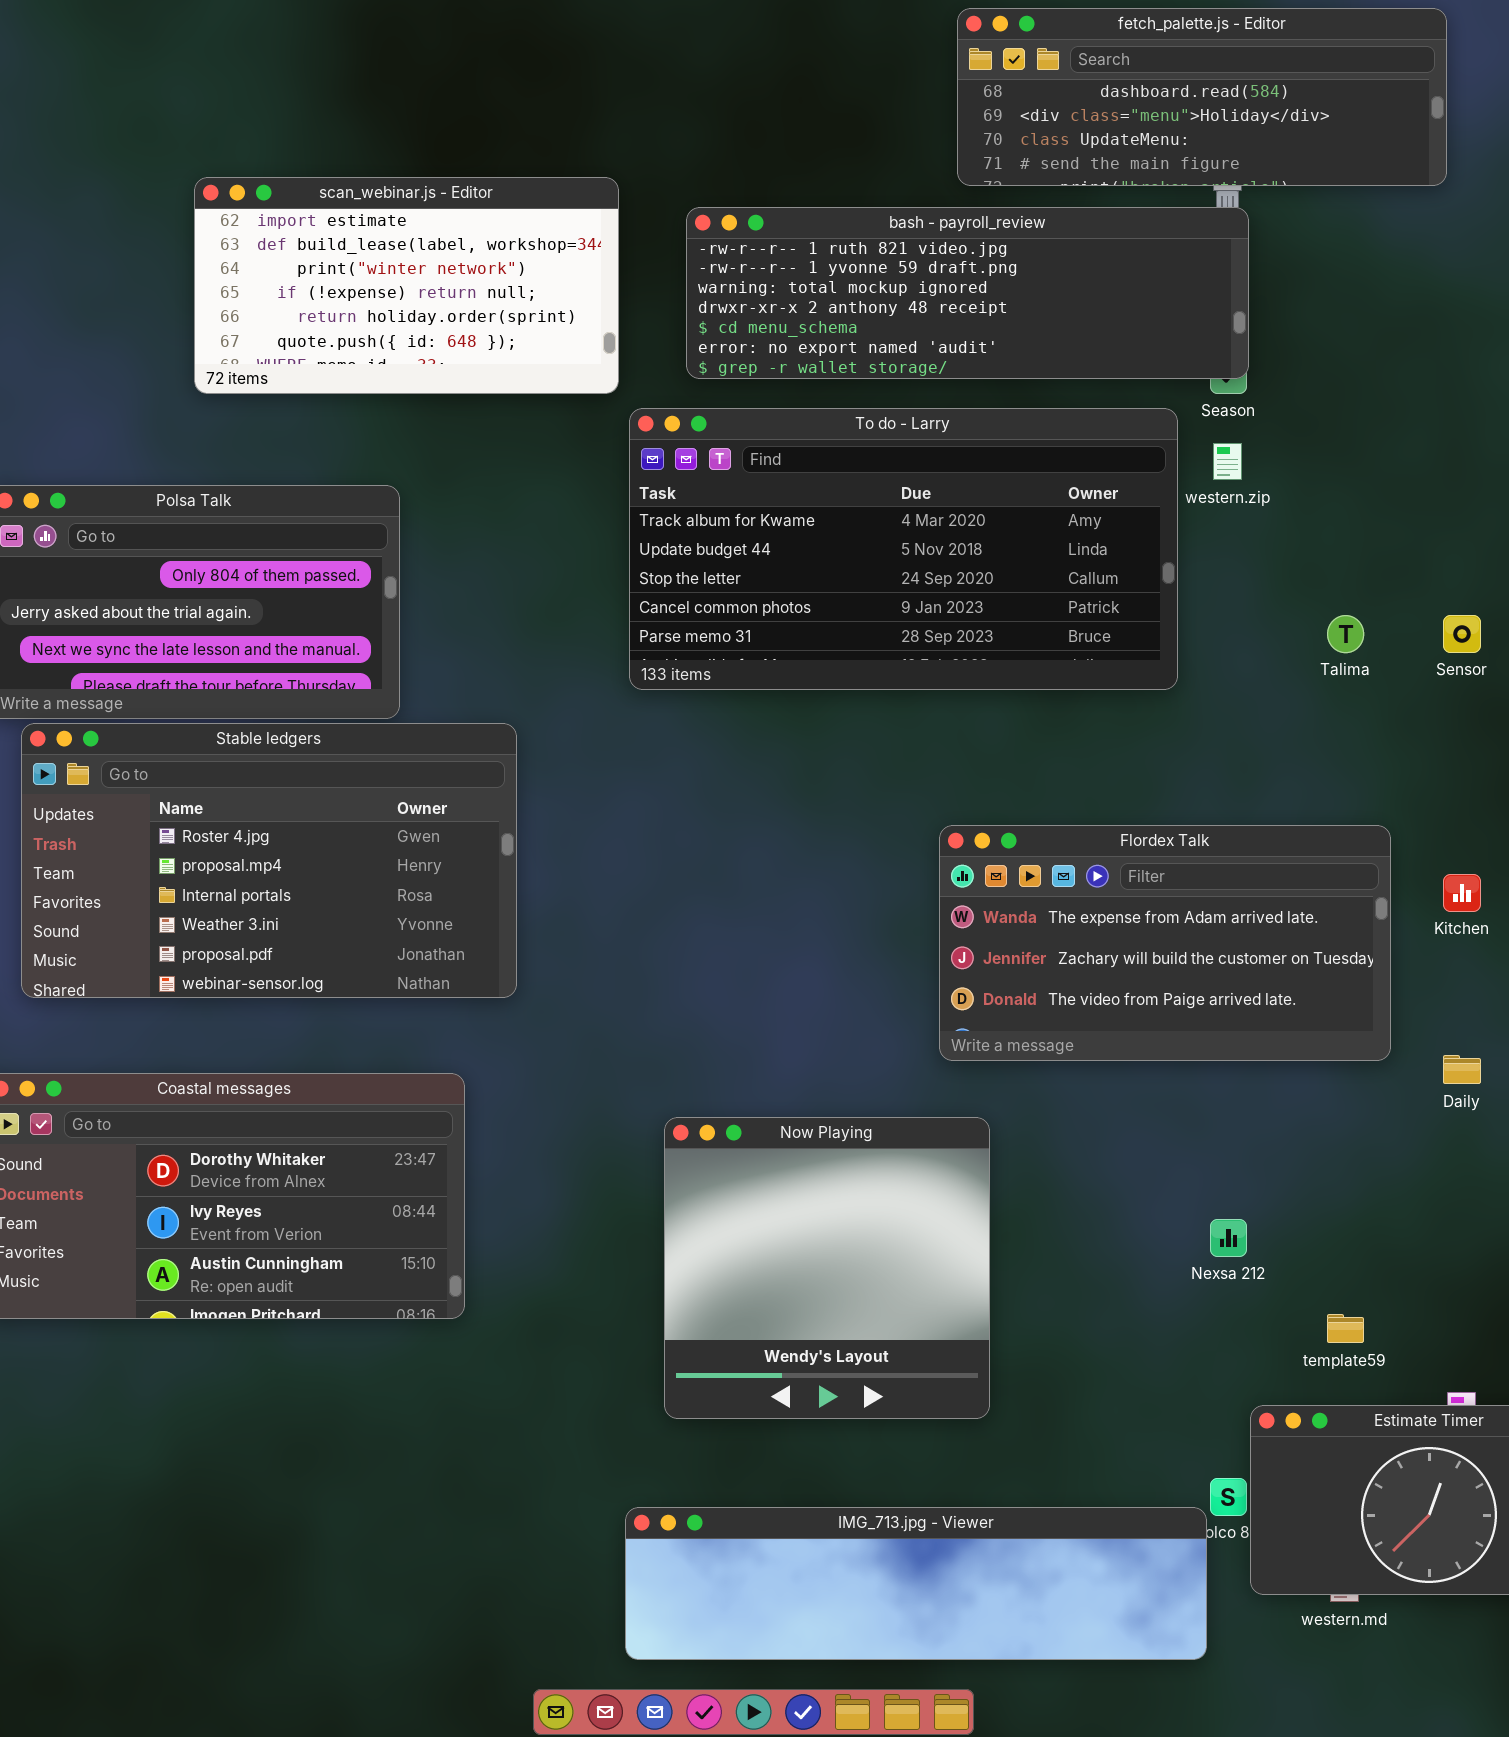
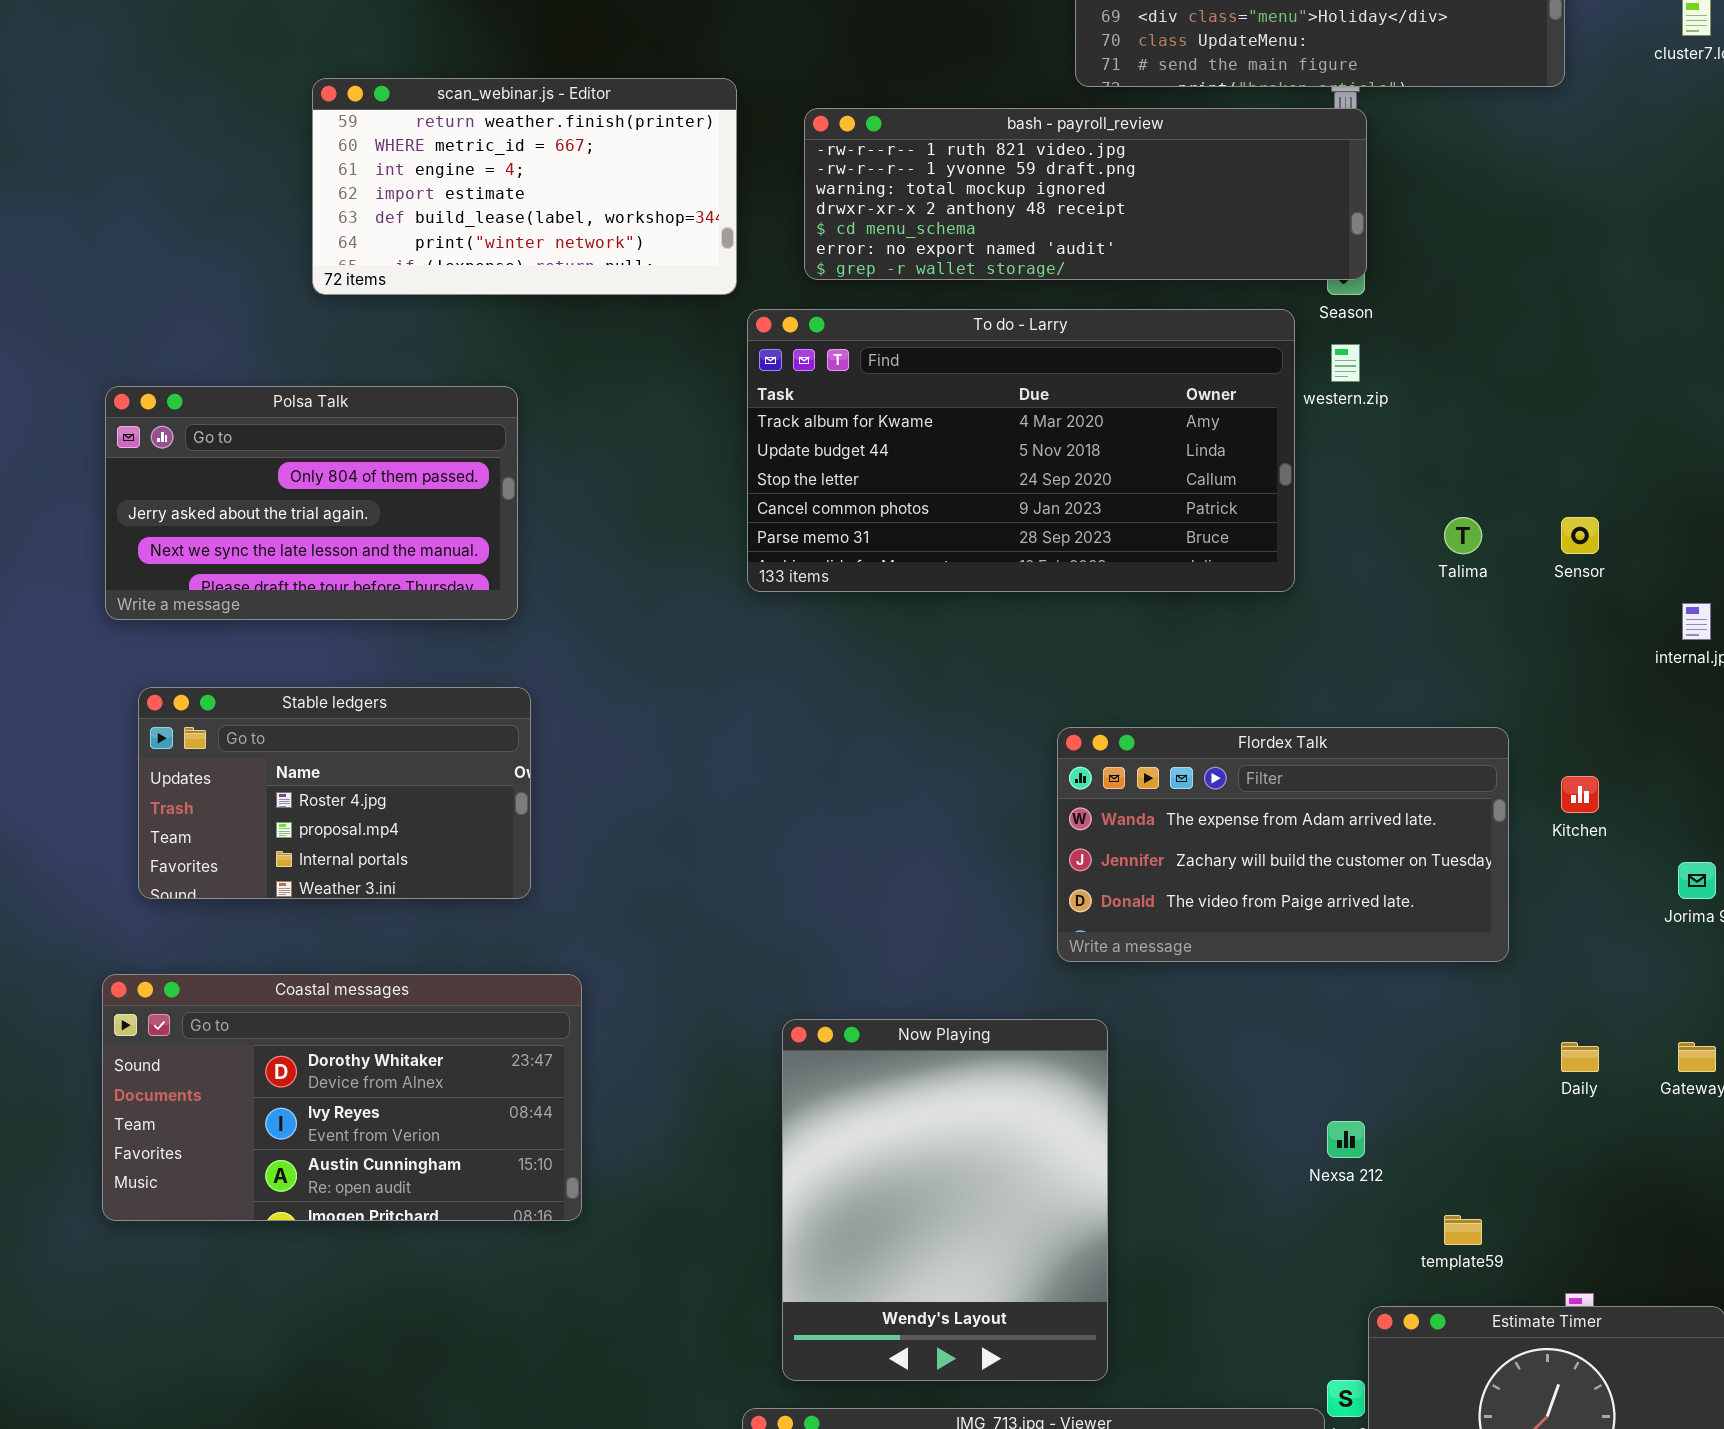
scan_webinar.js - Editor: [194,177,619,394] -> [312,78,737,295], scrolled up 3 rows
Stable ledgers: [21,723,517,998] -> [138,687,531,899], resized
Daily: [1443,1055,1481,1084] -> [1561,1042,1599,1072], moved
Now Playing: [664,1117,990,1419] -> [782,1019,1108,1381], resized

